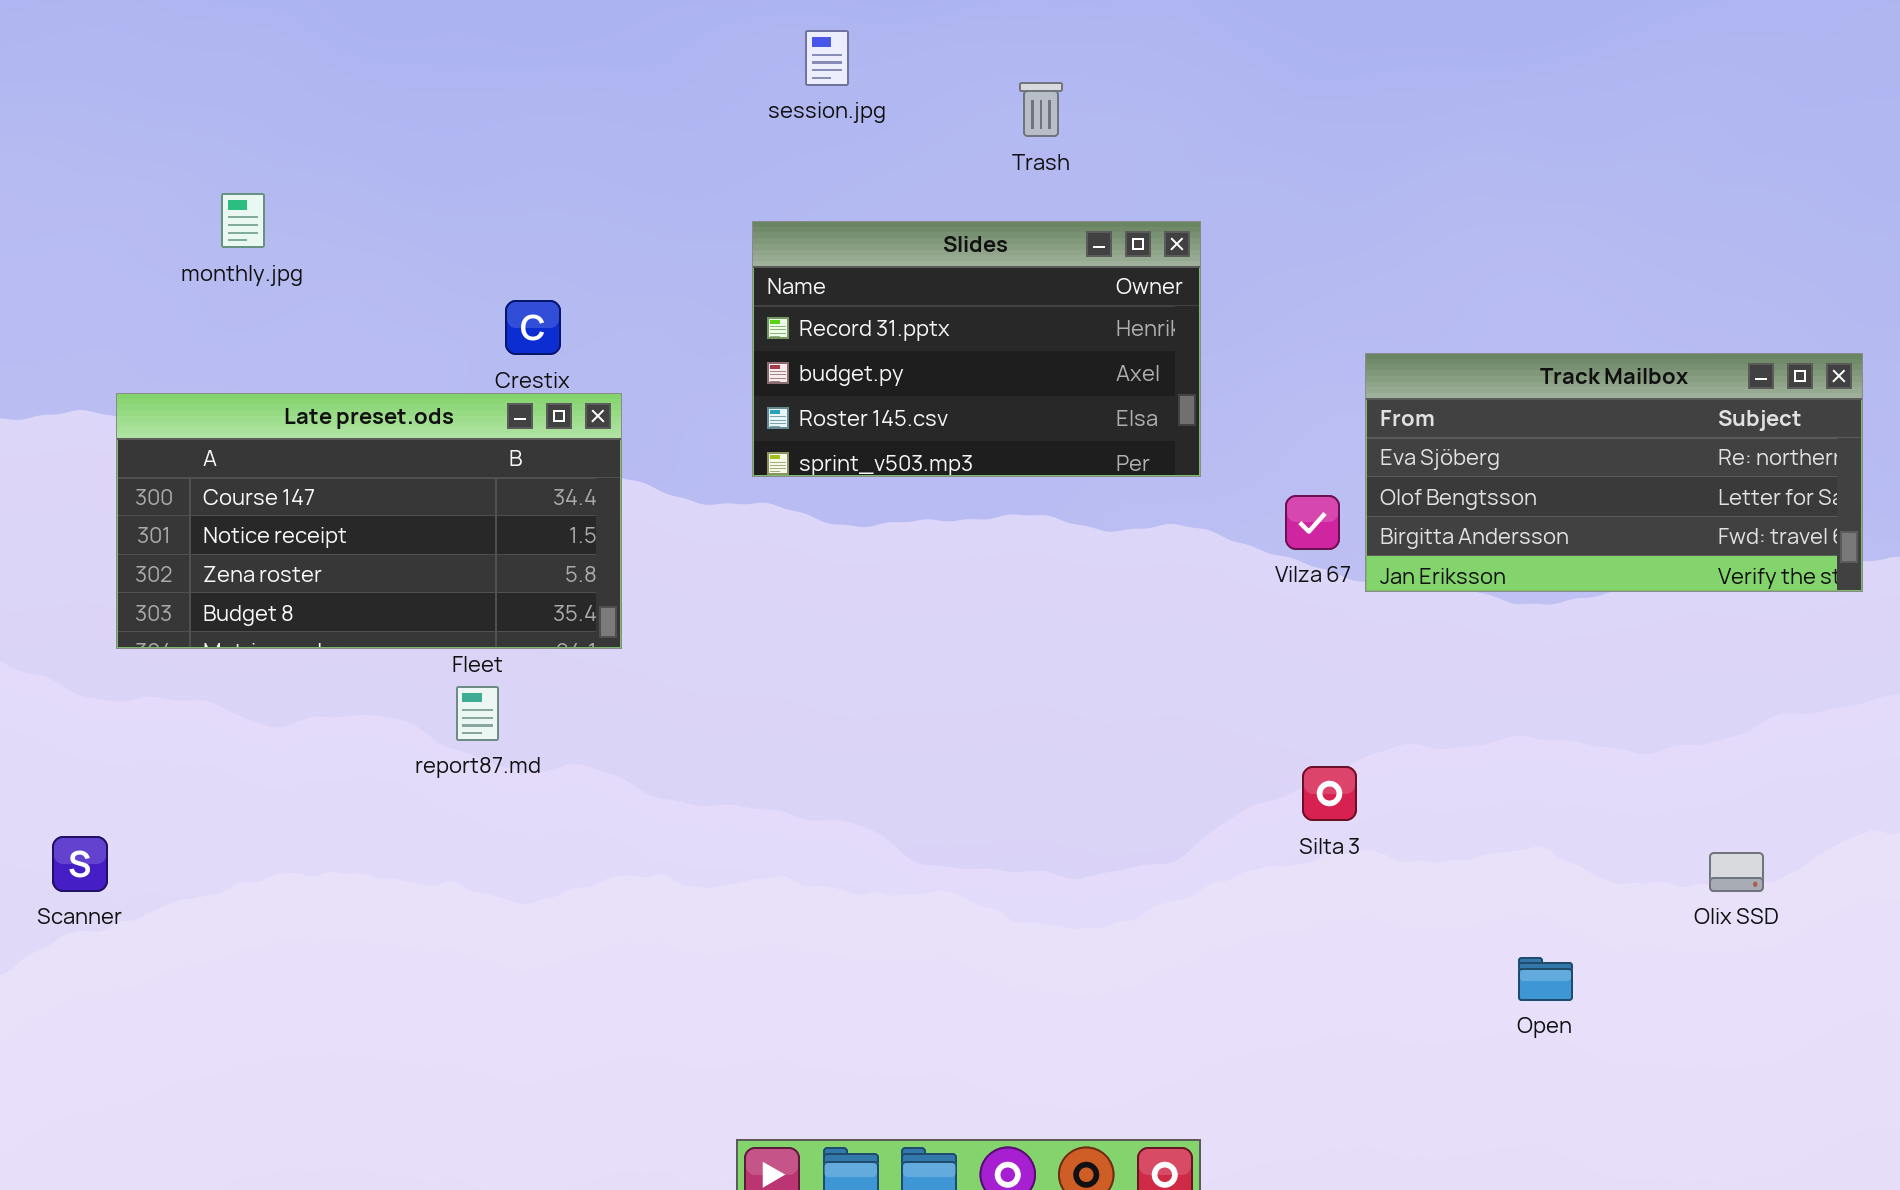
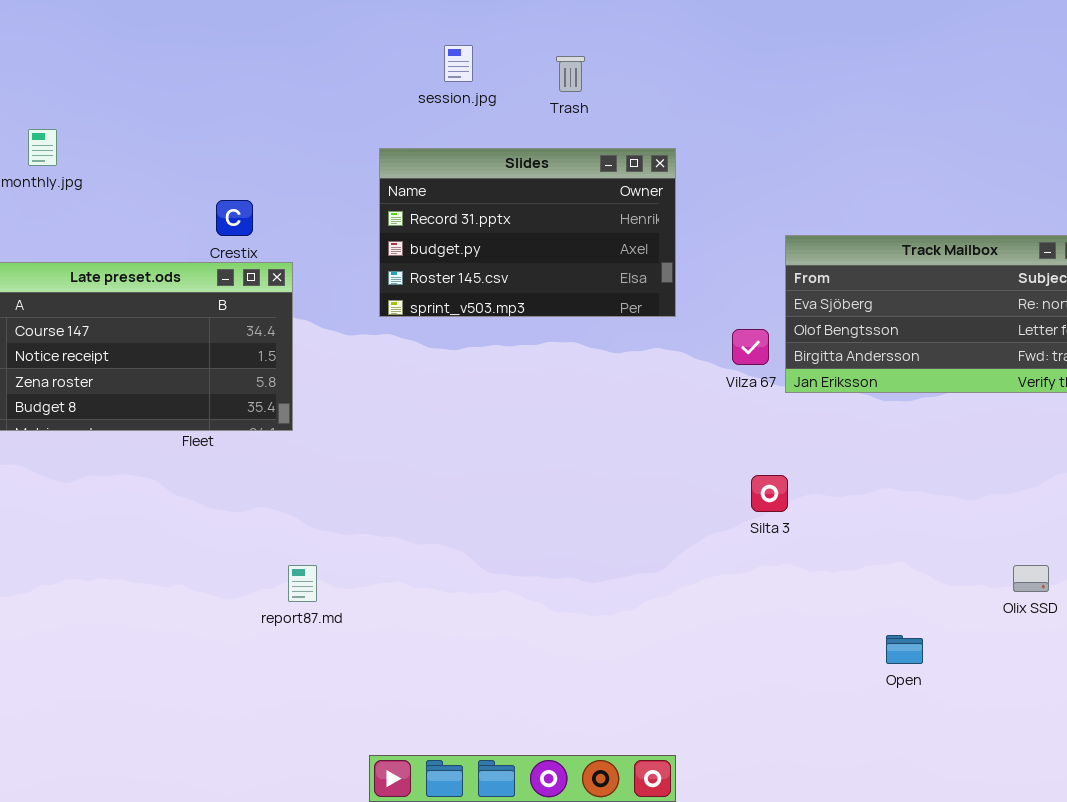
session.jpg: [805,30,849,86] -> [444,45,473,82], moved
report87.md: [456,686,499,741] -> [288,565,317,602], moved
Silta 3: [1302,766,1357,821] -> [751,475,788,512], moved

